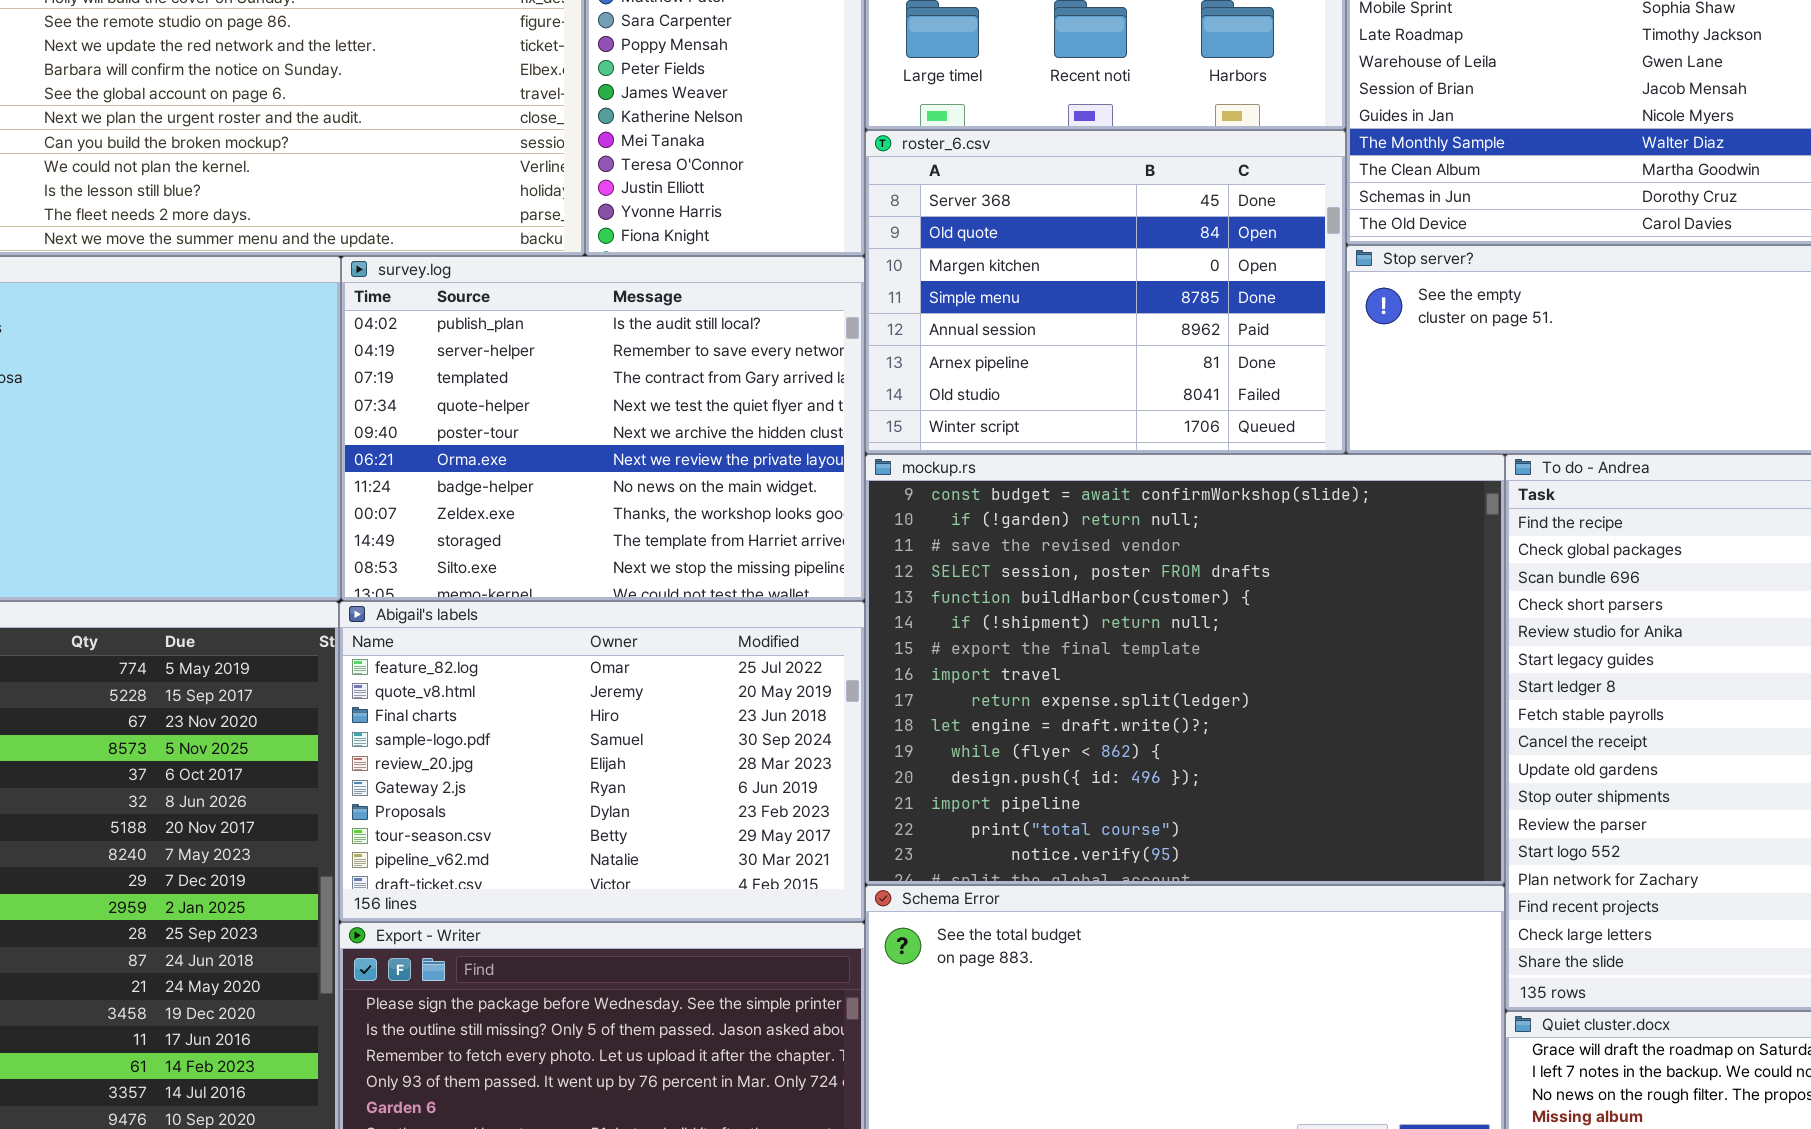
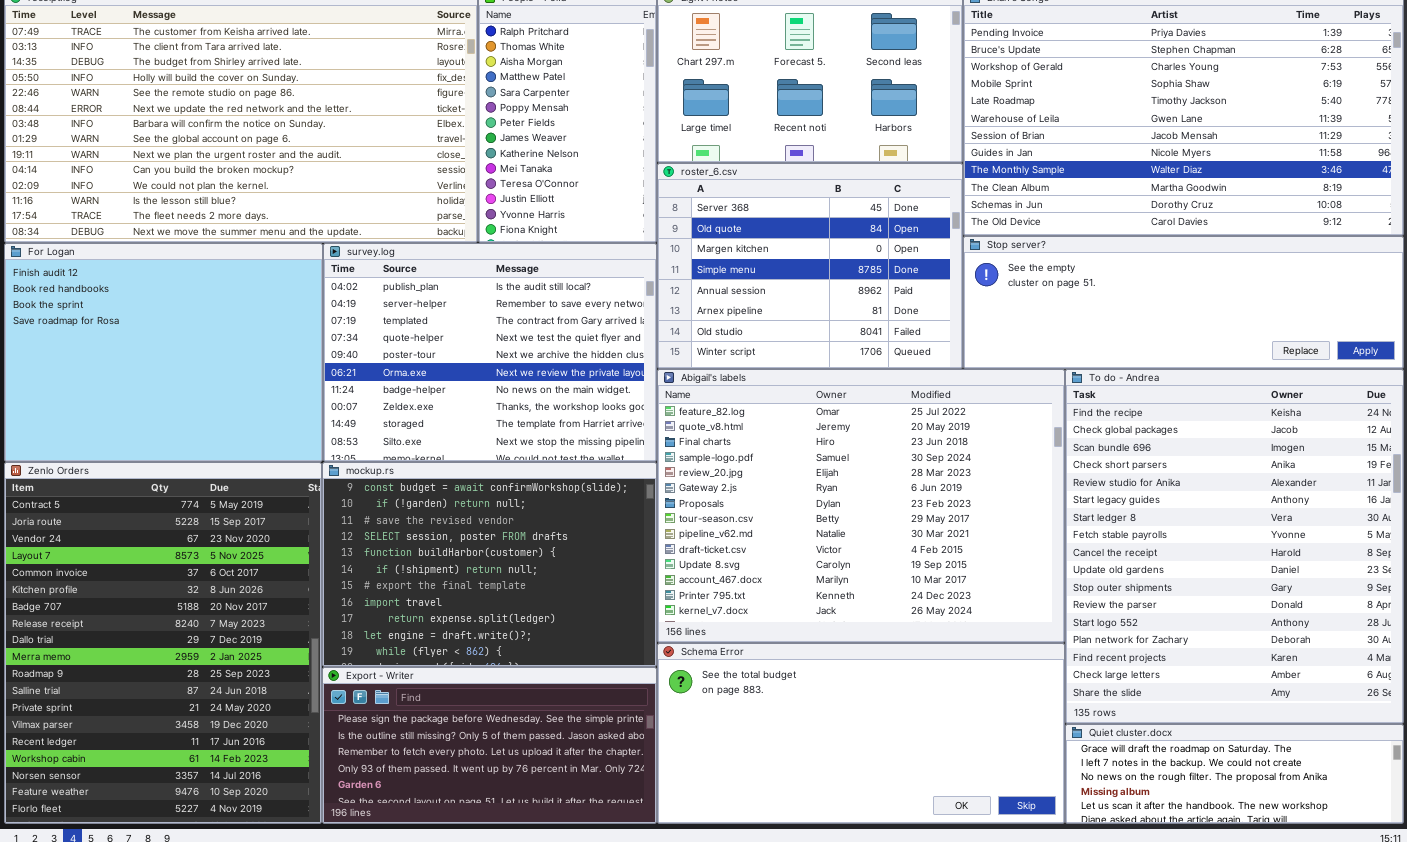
mockup.rs: [865,454,1505,885] -> [322,462,657,667], moved, resized
Abigail's labels: [339,601,865,922] -> [657,369,1065,643], moved, resized

